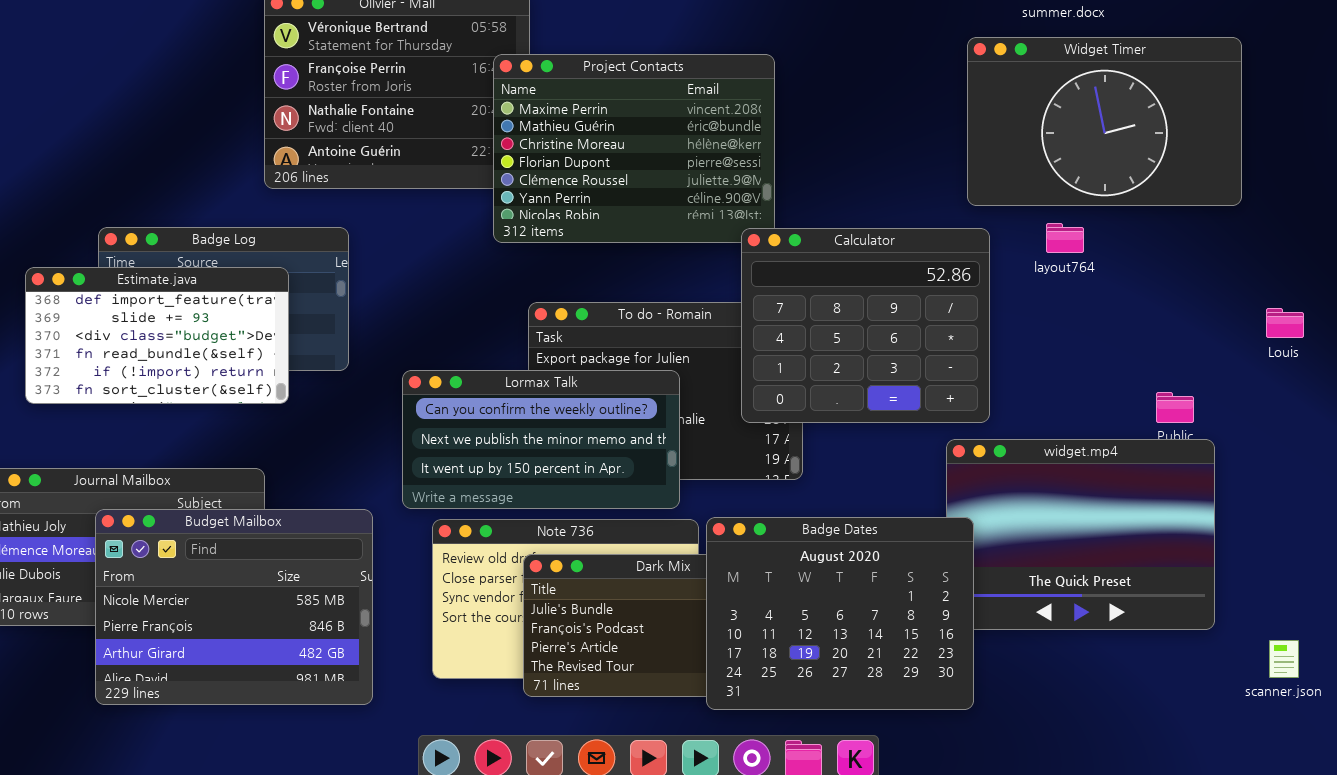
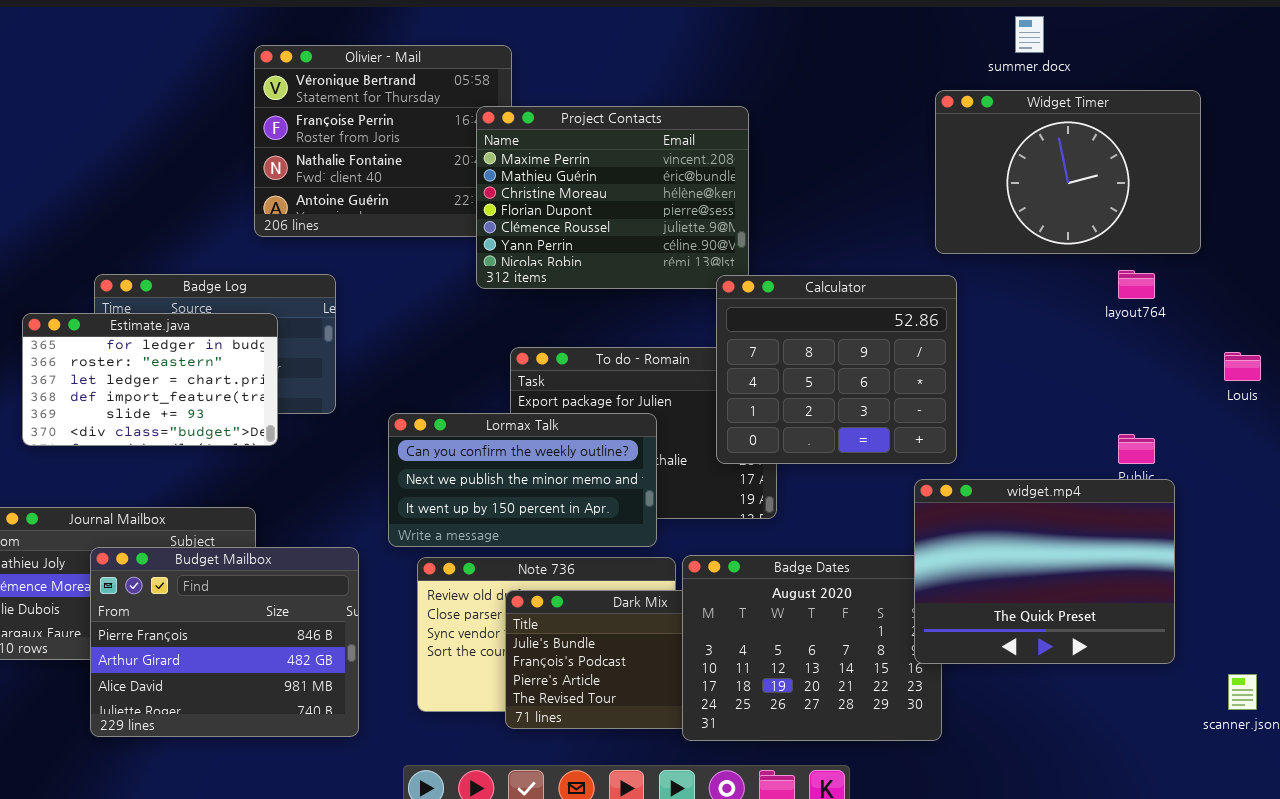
layout764: [1046,223,1084,253] -> [1118,270,1155,299], moved
Estimate.java: [25,267,289,404] -> [22,313,278,446], scrolled up 3 rows
widget.mp4: [946,439,1215,630] -> [914,479,1175,664], raised
Budget Mailbox: [95,509,373,705] -> [90,547,359,737], scrolled down 1 row

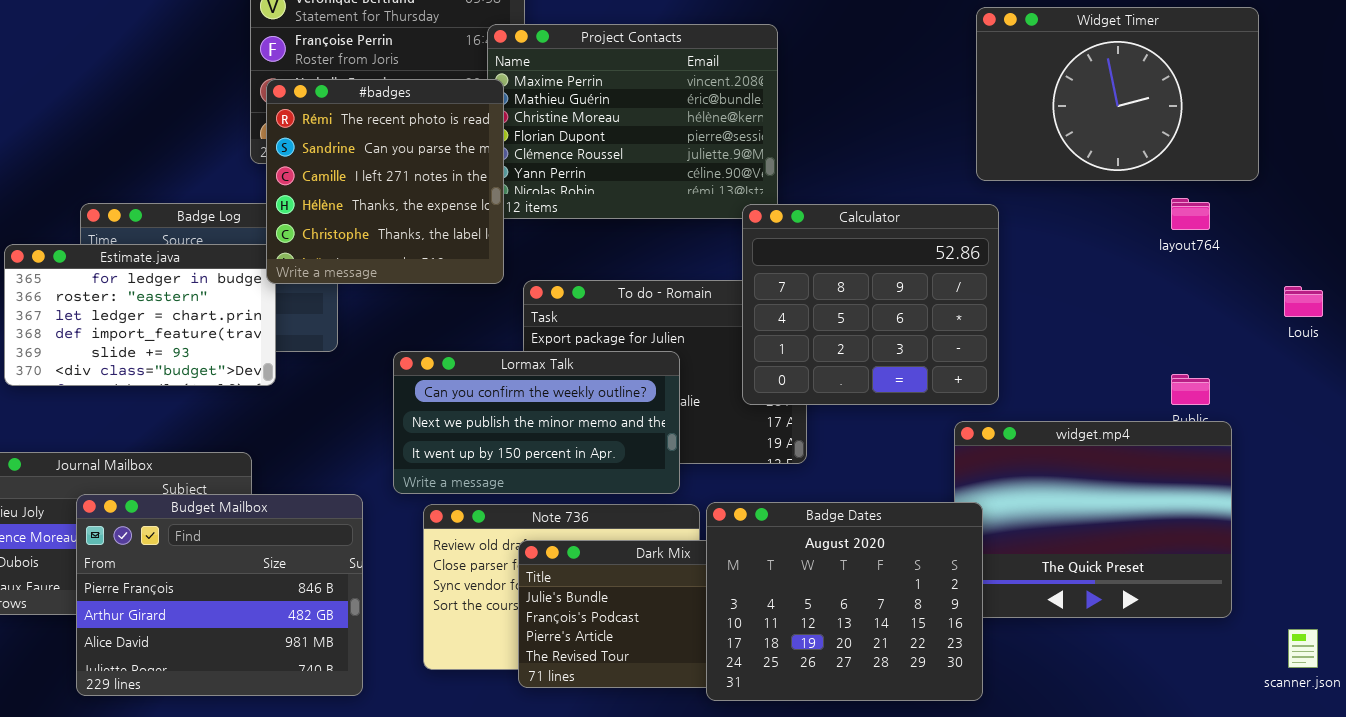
#badges: none -> [266,79,504,284], opened
Badge Dates: [682,555,942,741] -> [706,502,983,701], raised

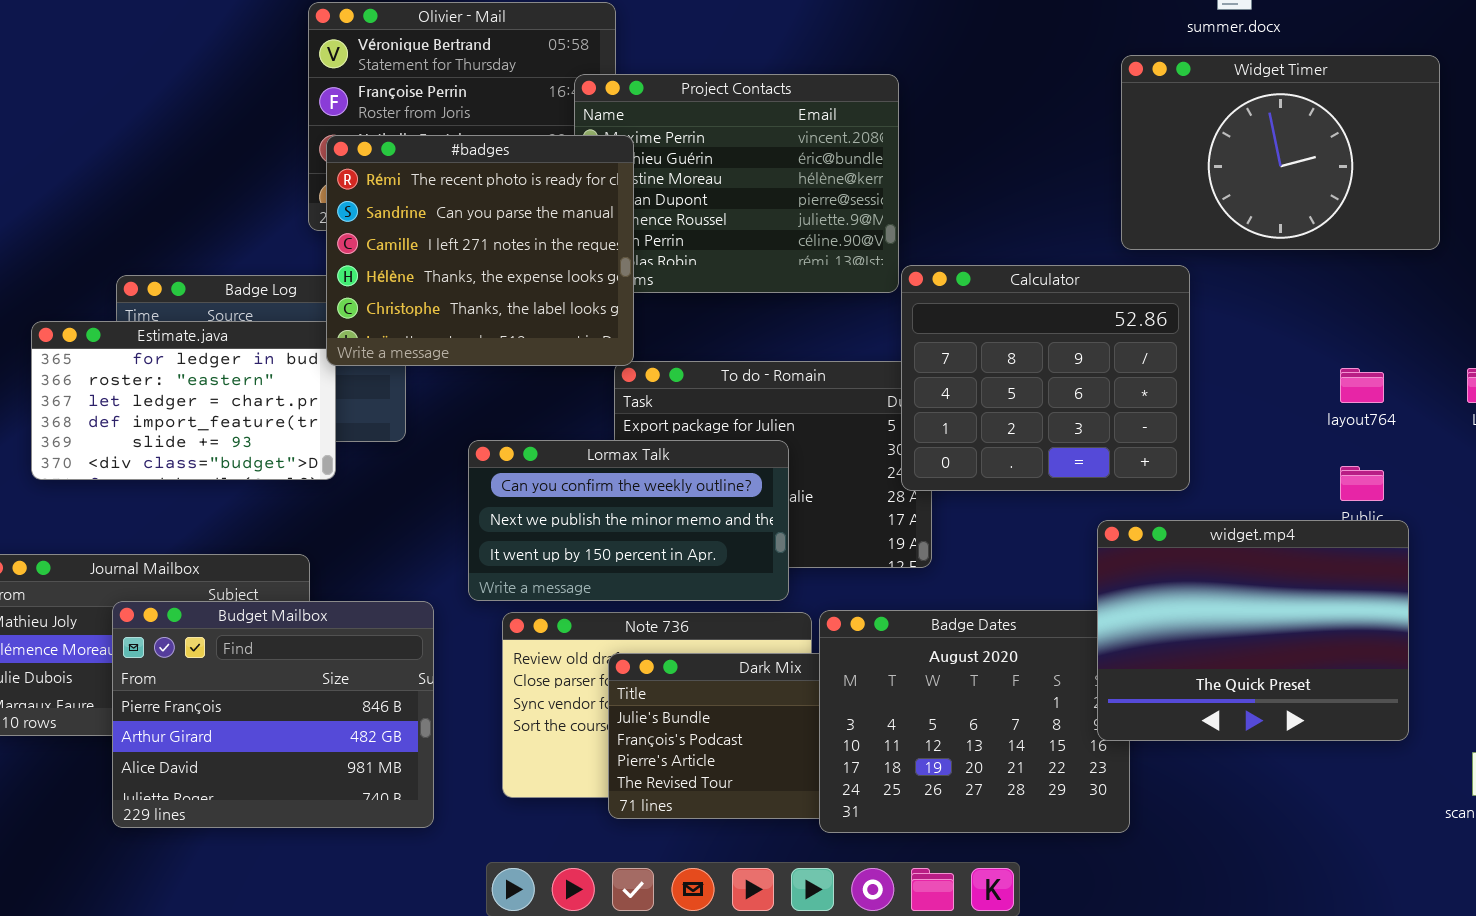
#badges: [266,79,504,284] -> [326,135,634,366], resized
layout764: [1171,198,1210,230] -> [1340,368,1384,403], moved
Calculator: [742,204,999,405] -> [901,265,1190,491], moved
widget.mp4: [954,421,1232,618] -> [1097,520,1409,741], raised

